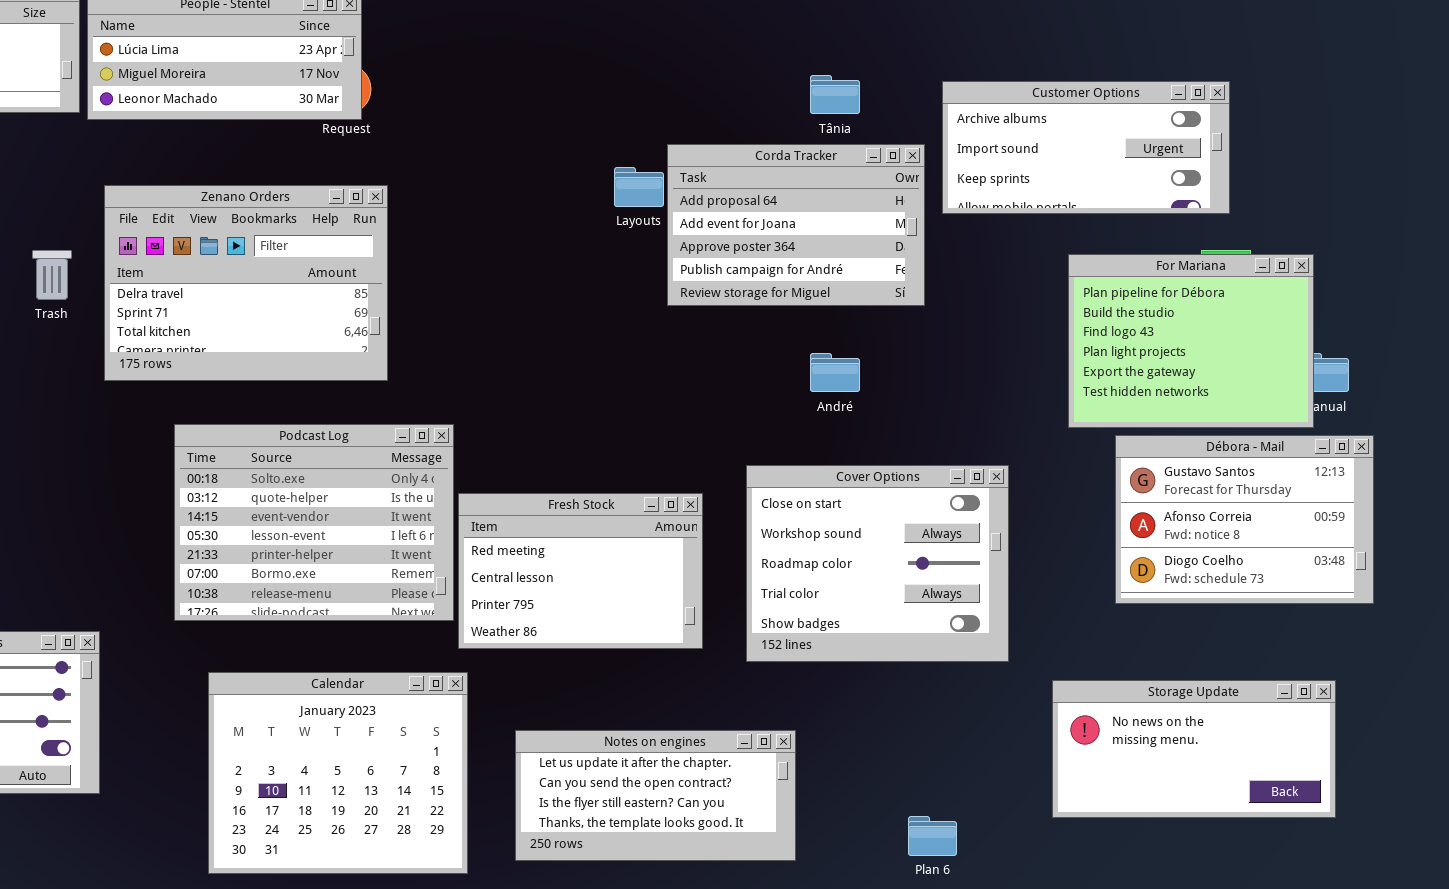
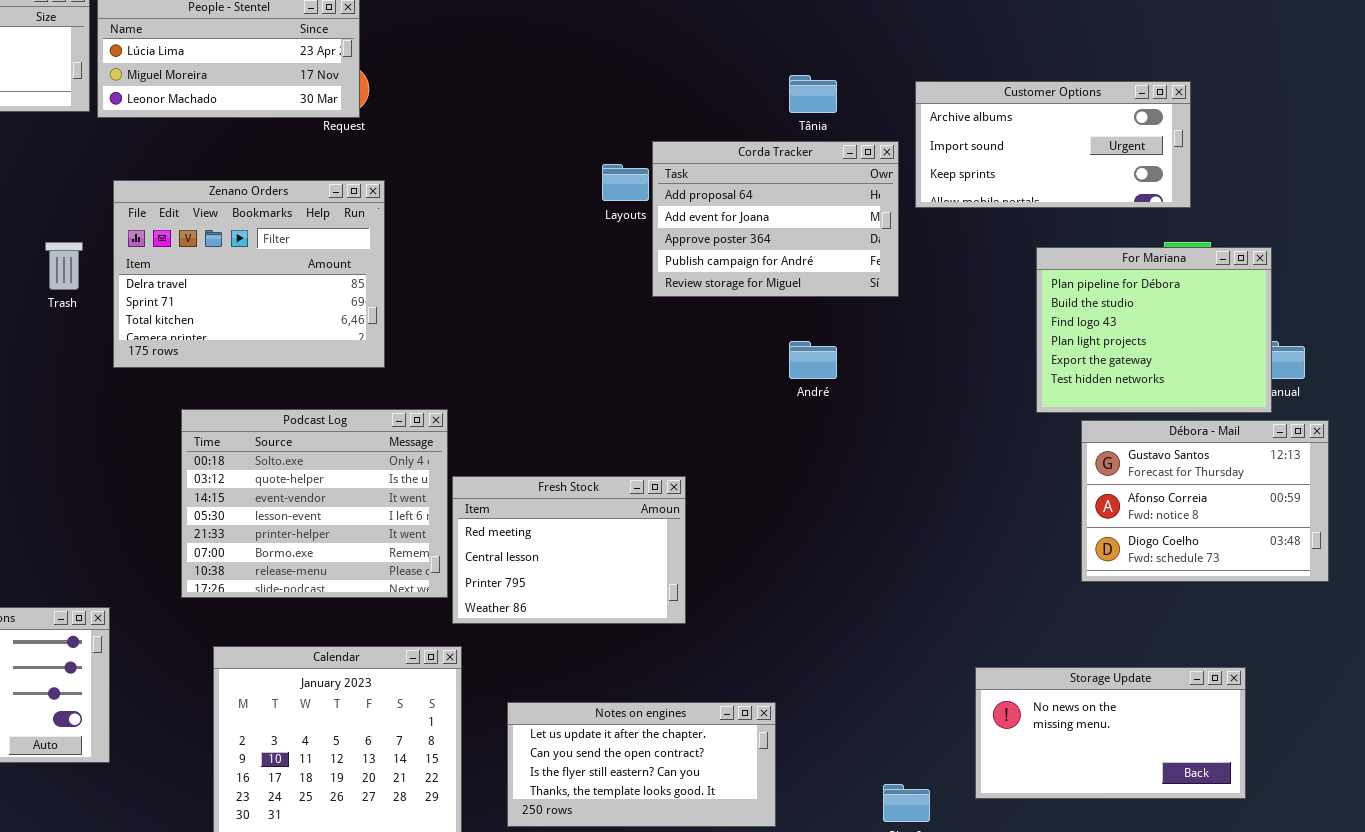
Cover Options: [746,465,1009,662] -> none, closed
Storage Update: [1052,680,1336,818] -> [975,667,1246,799], moved

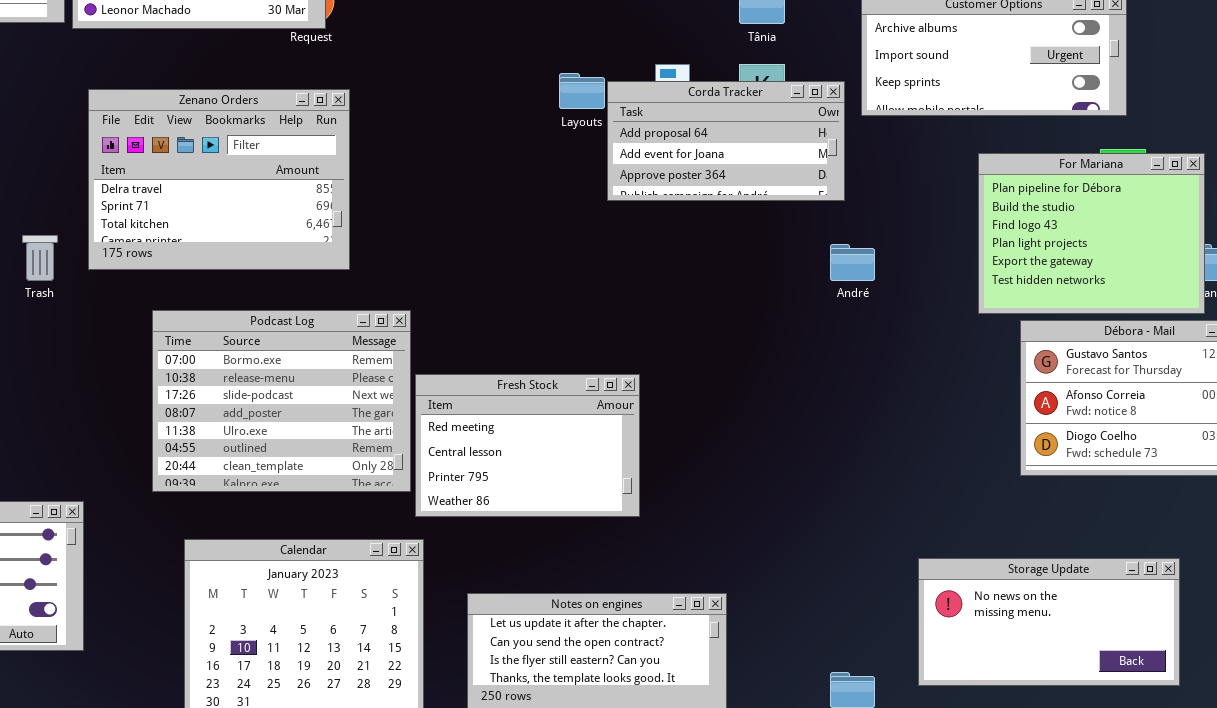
Corda Tracker: [652,141,899,297] -> [607,81,845,201], resized
Trash: [45,242,83,290] -> [22,235,58,281], moved
André: [789,341,837,379] -> [830,244,875,281], moved
Podcast Log: [181,409,448,598] -> [152,310,411,492], scrolled down 5 rows

